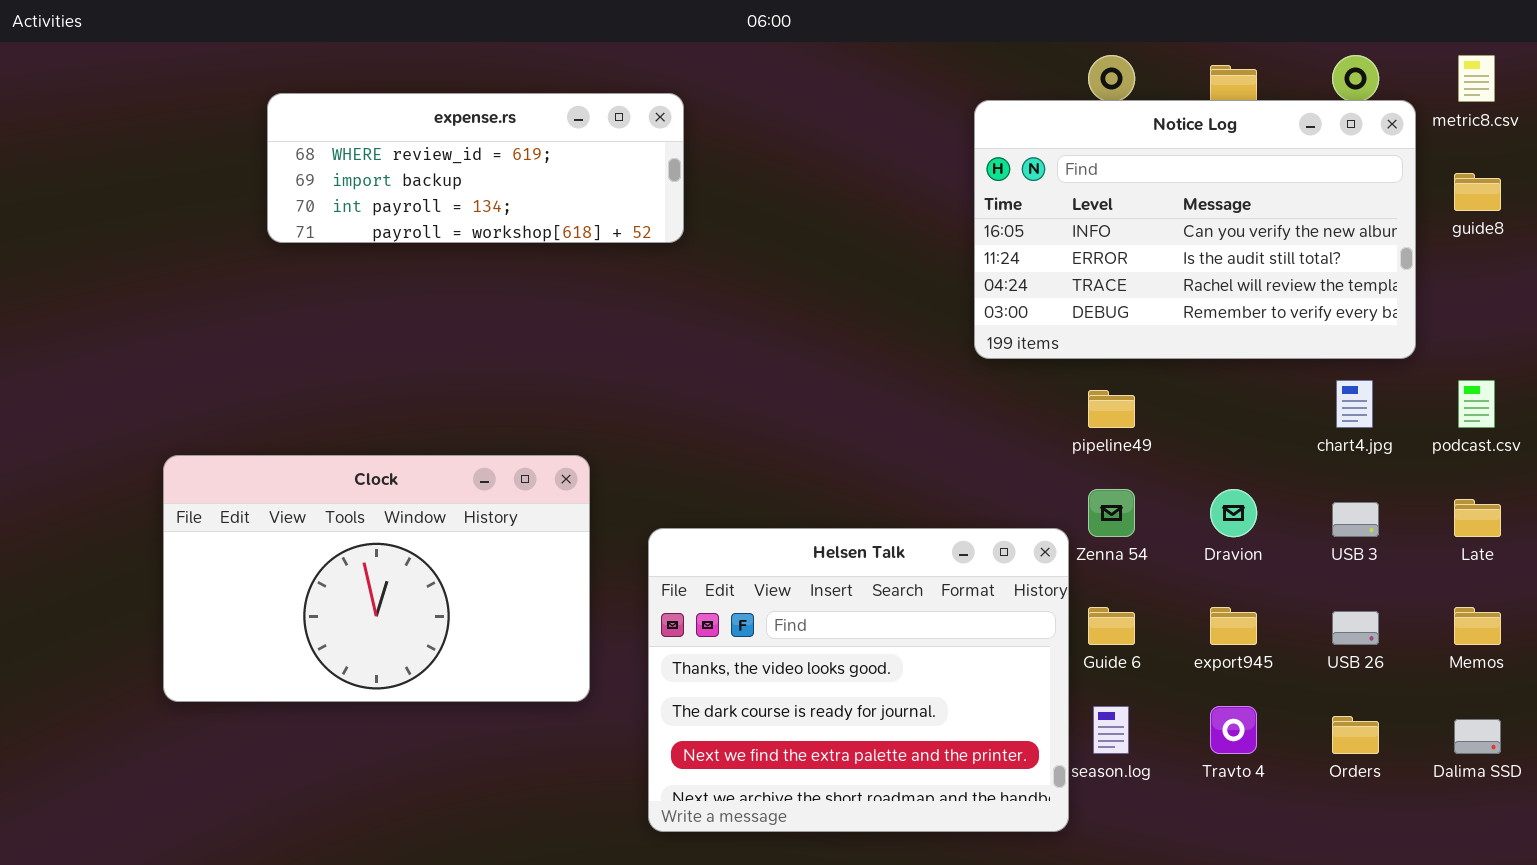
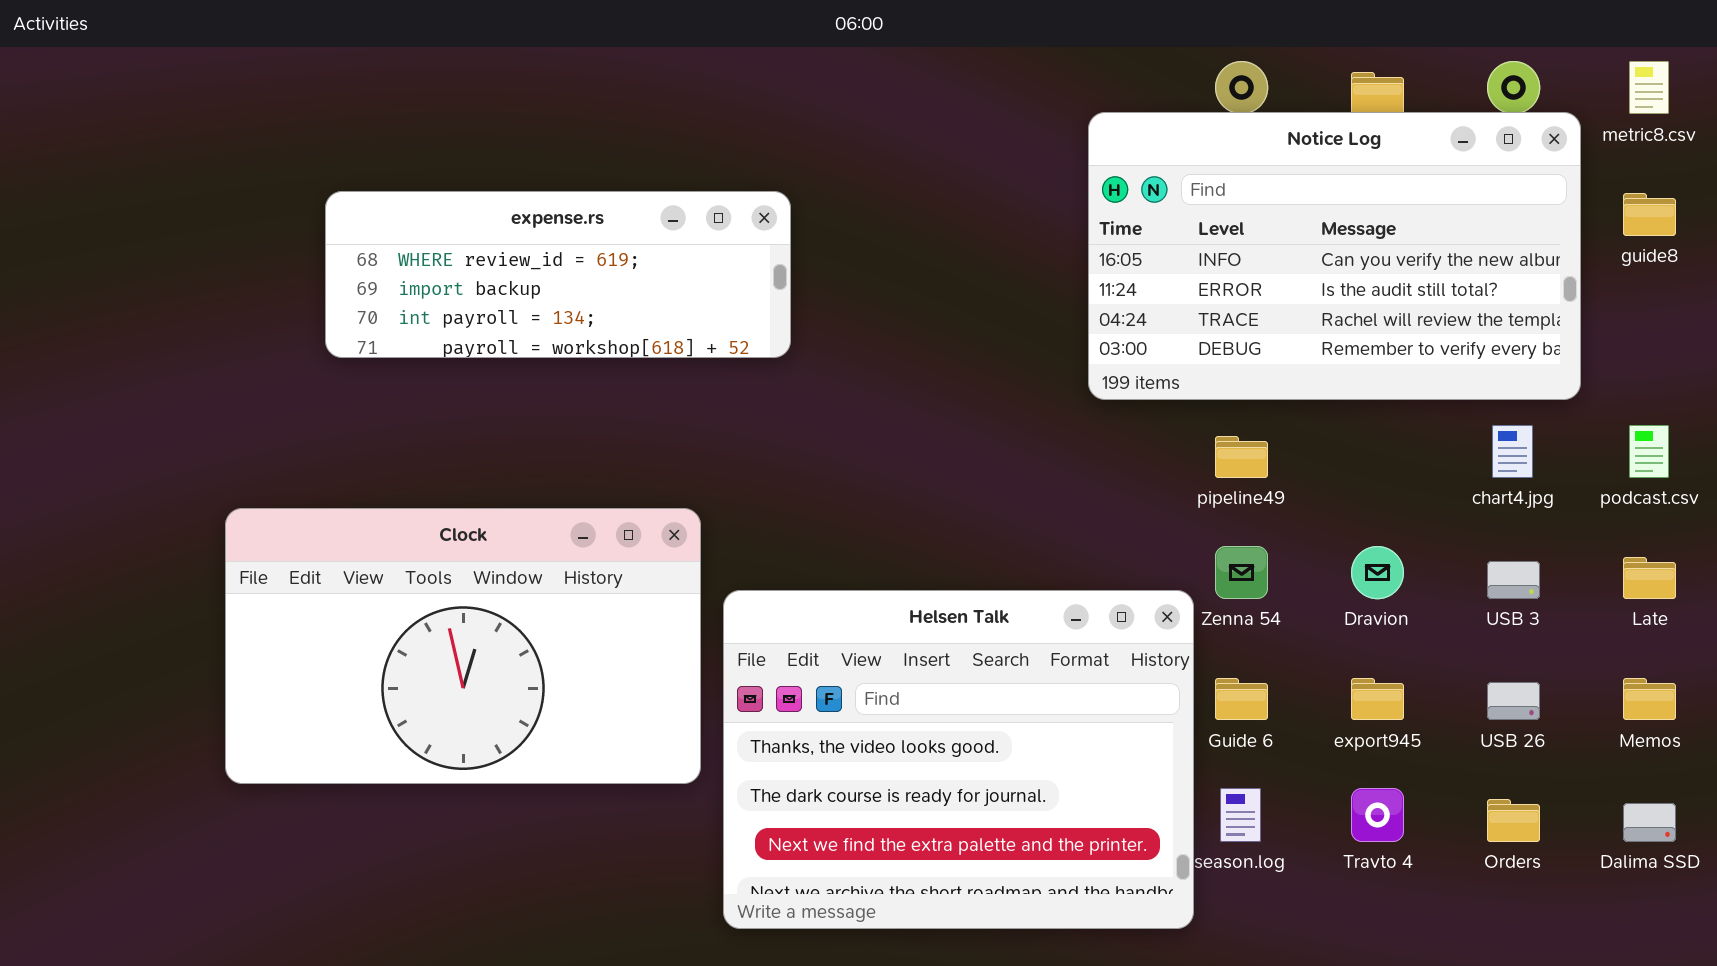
expense.rs: [267,93,684,243] -> [325,191,791,358], moved
Clock: [163,455,590,702] -> [225,508,701,784], moved

